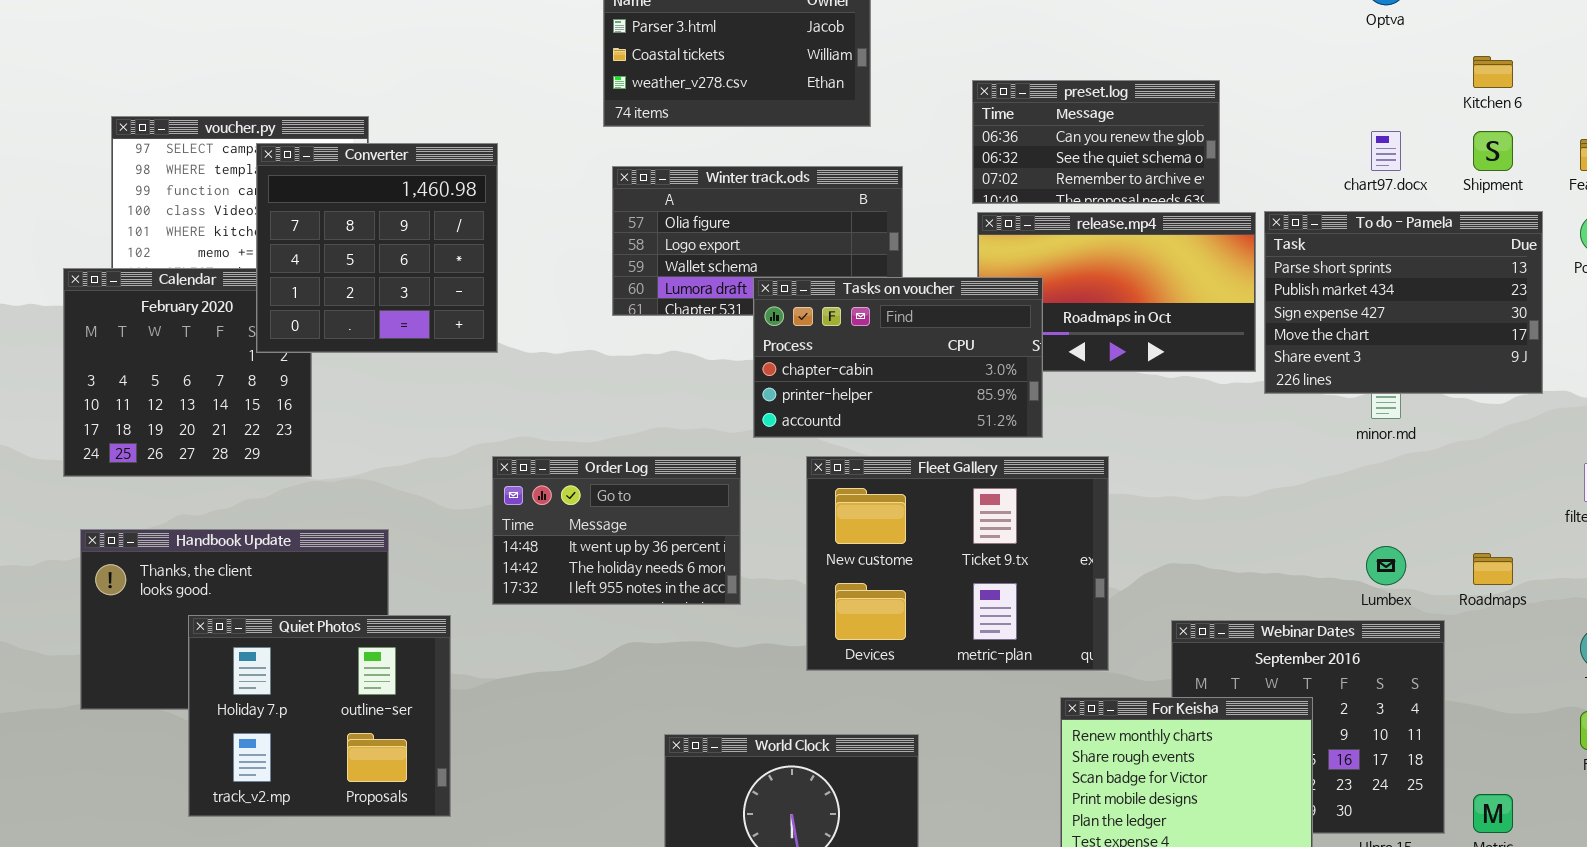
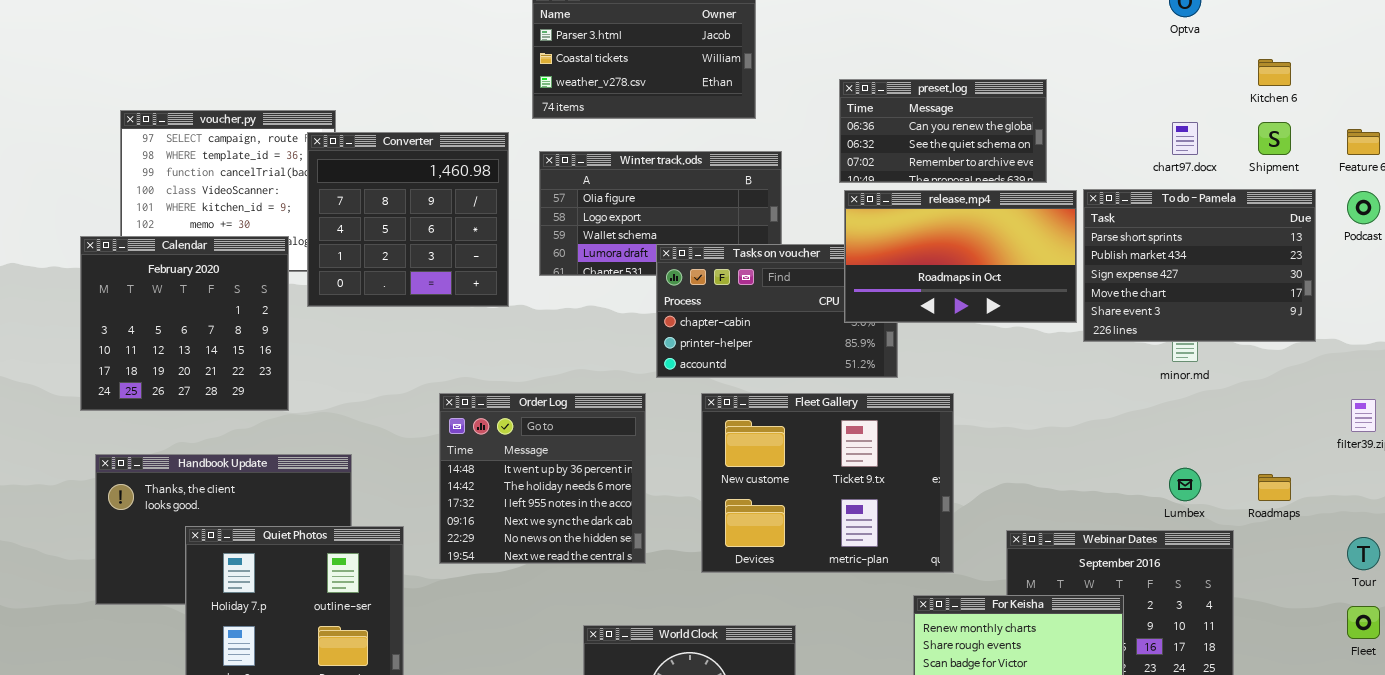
Converter: [256,143,498,353] -> [307,132,509,307], moved
release.mp4: [977,212,1256,372] -> [844,190,1077,323], raised
Order Log: [492,456,741,605] -> [439,393,646,564], resized

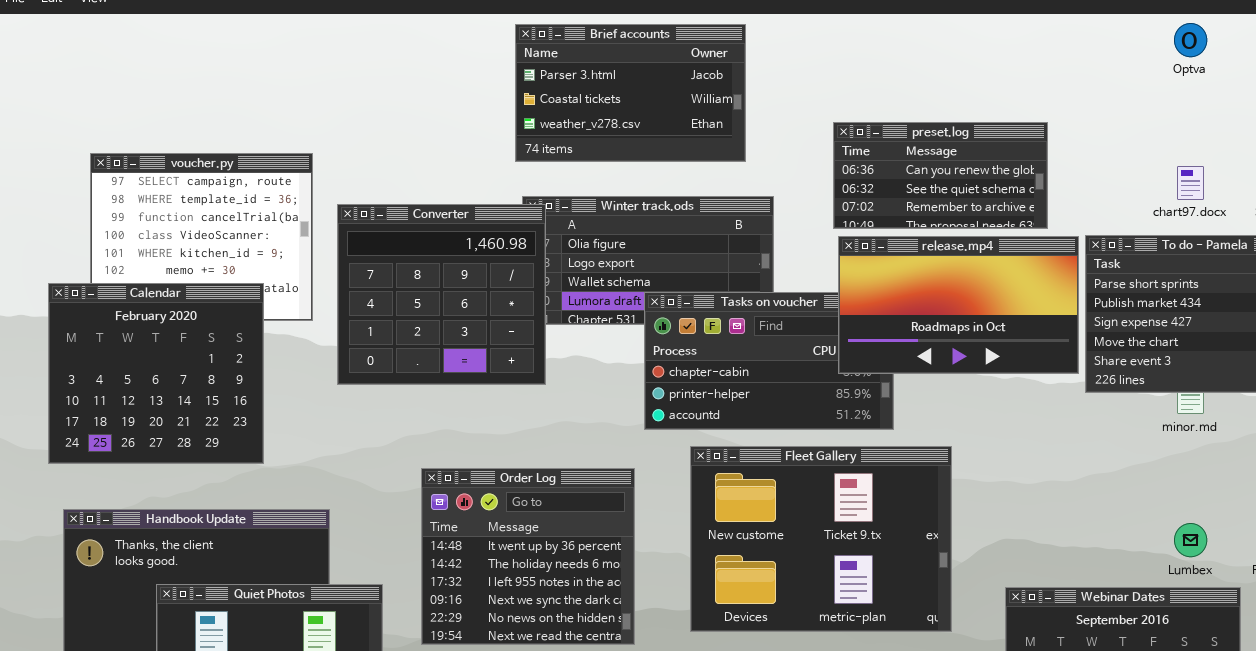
Converter: [307,132,509,307] -> [337,204,546,385], moved
Order Log: [439,393,646,564] -> [421,468,635,645], moved

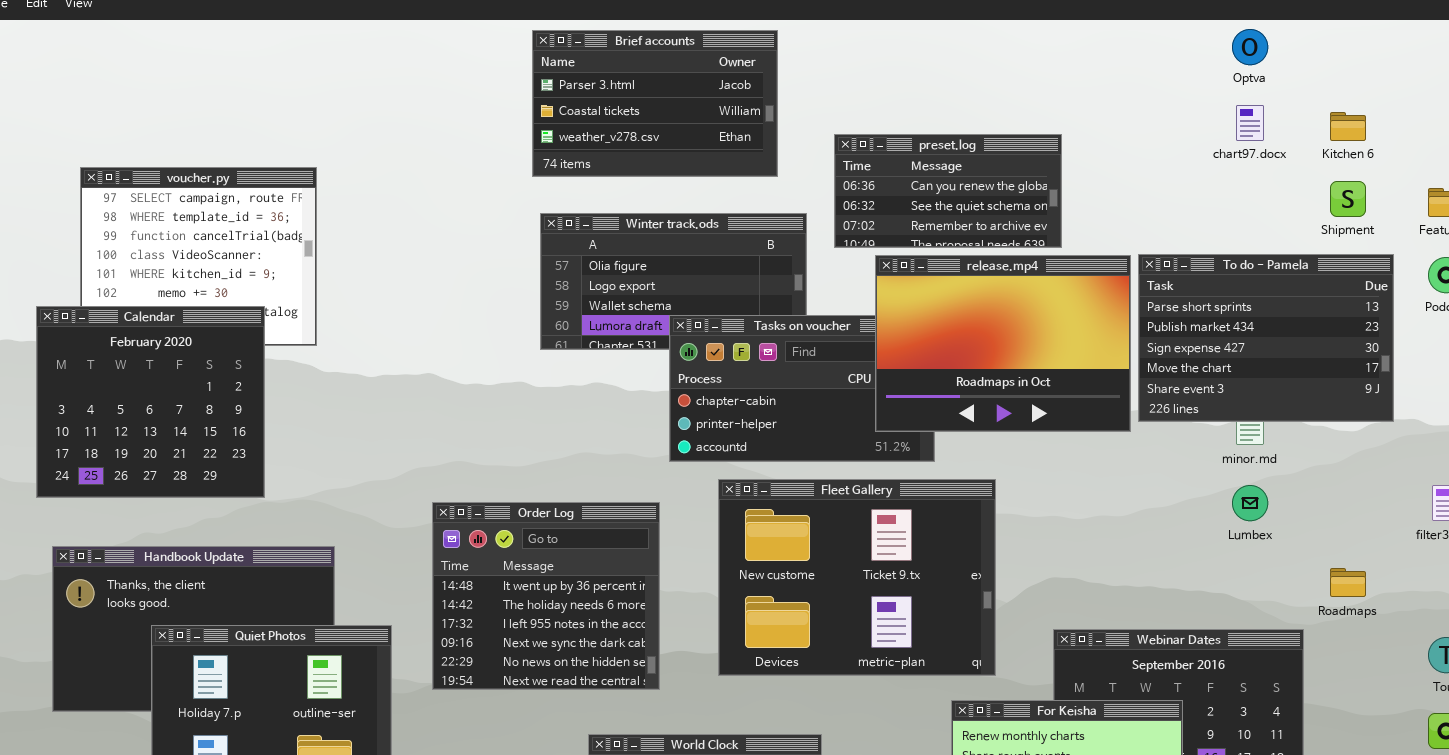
preset.log: [833,122,1048,229] -> [834,134,1062,248], moved
chart97.docx: [1177,166,1204,200] -> [1236,105,1264,141], moved
Converter: [337,204,546,385] -> none, closed
release.mp4: [838,236,1079,374] -> [875,255,1131,432], resized
Lumbex: [1174,523,1207,557] -> [1232,485,1268,521], moved

